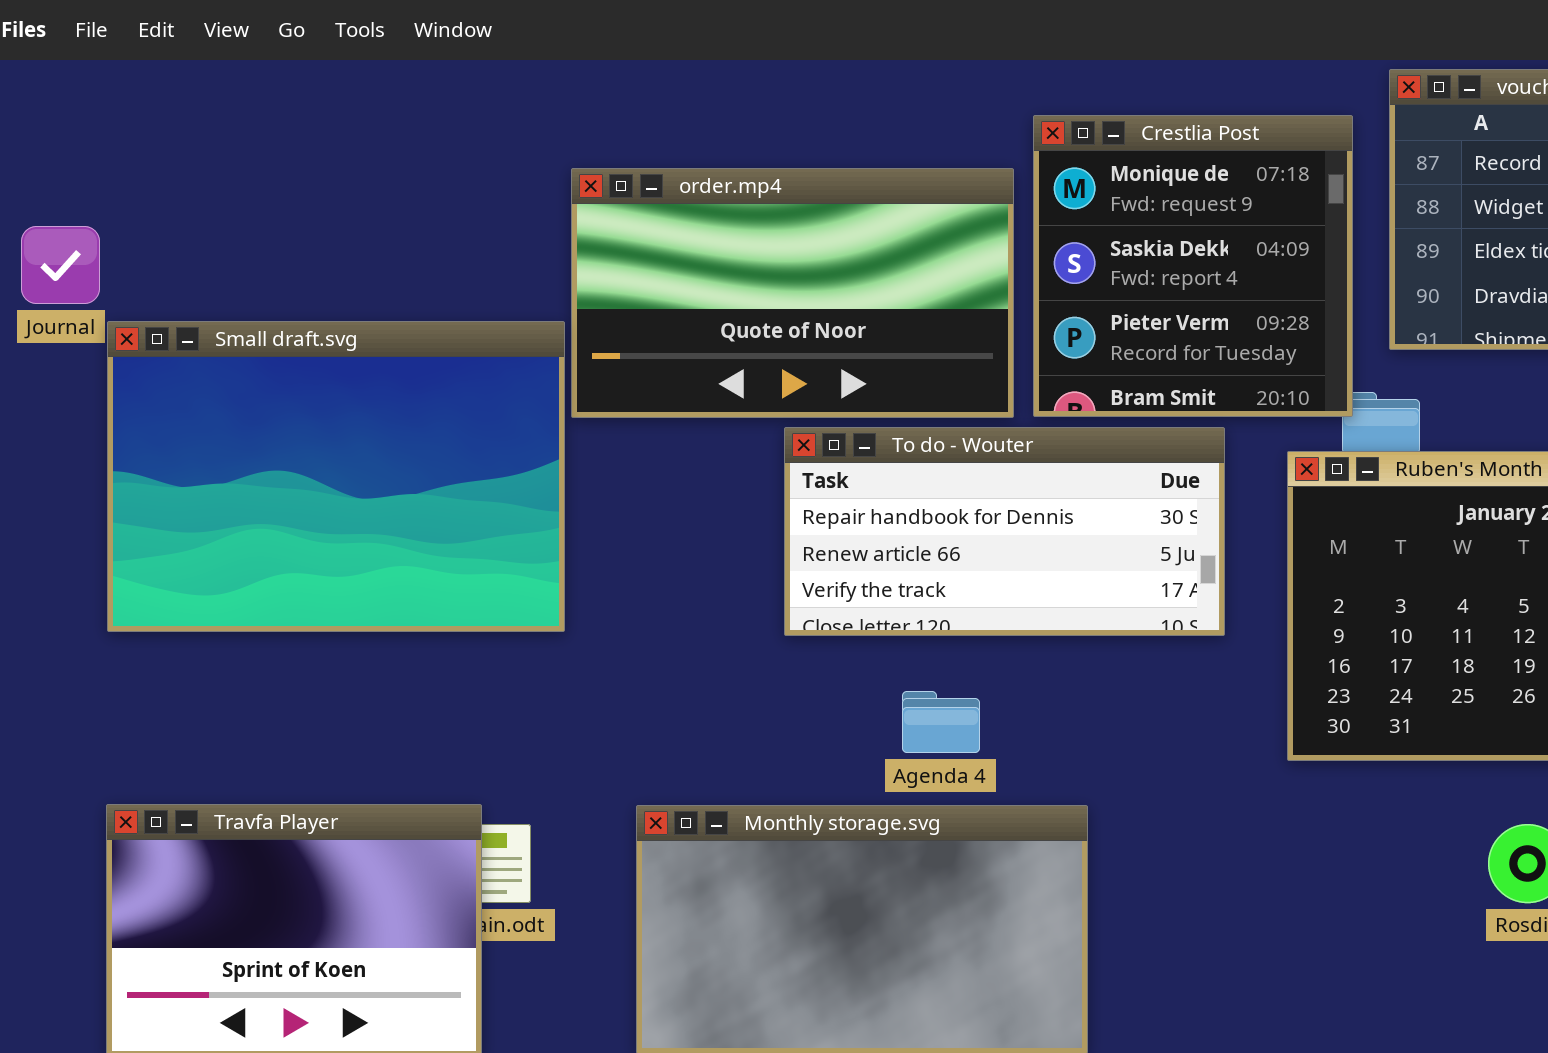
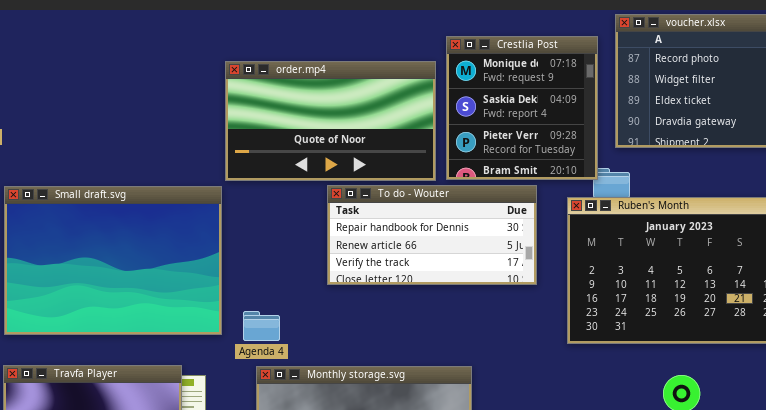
Small draft.svg: [107,321,565,632] -> [4,186,222,335], moved
Agenda 4: [902,691,980,753] -> [243,311,280,341], moved

